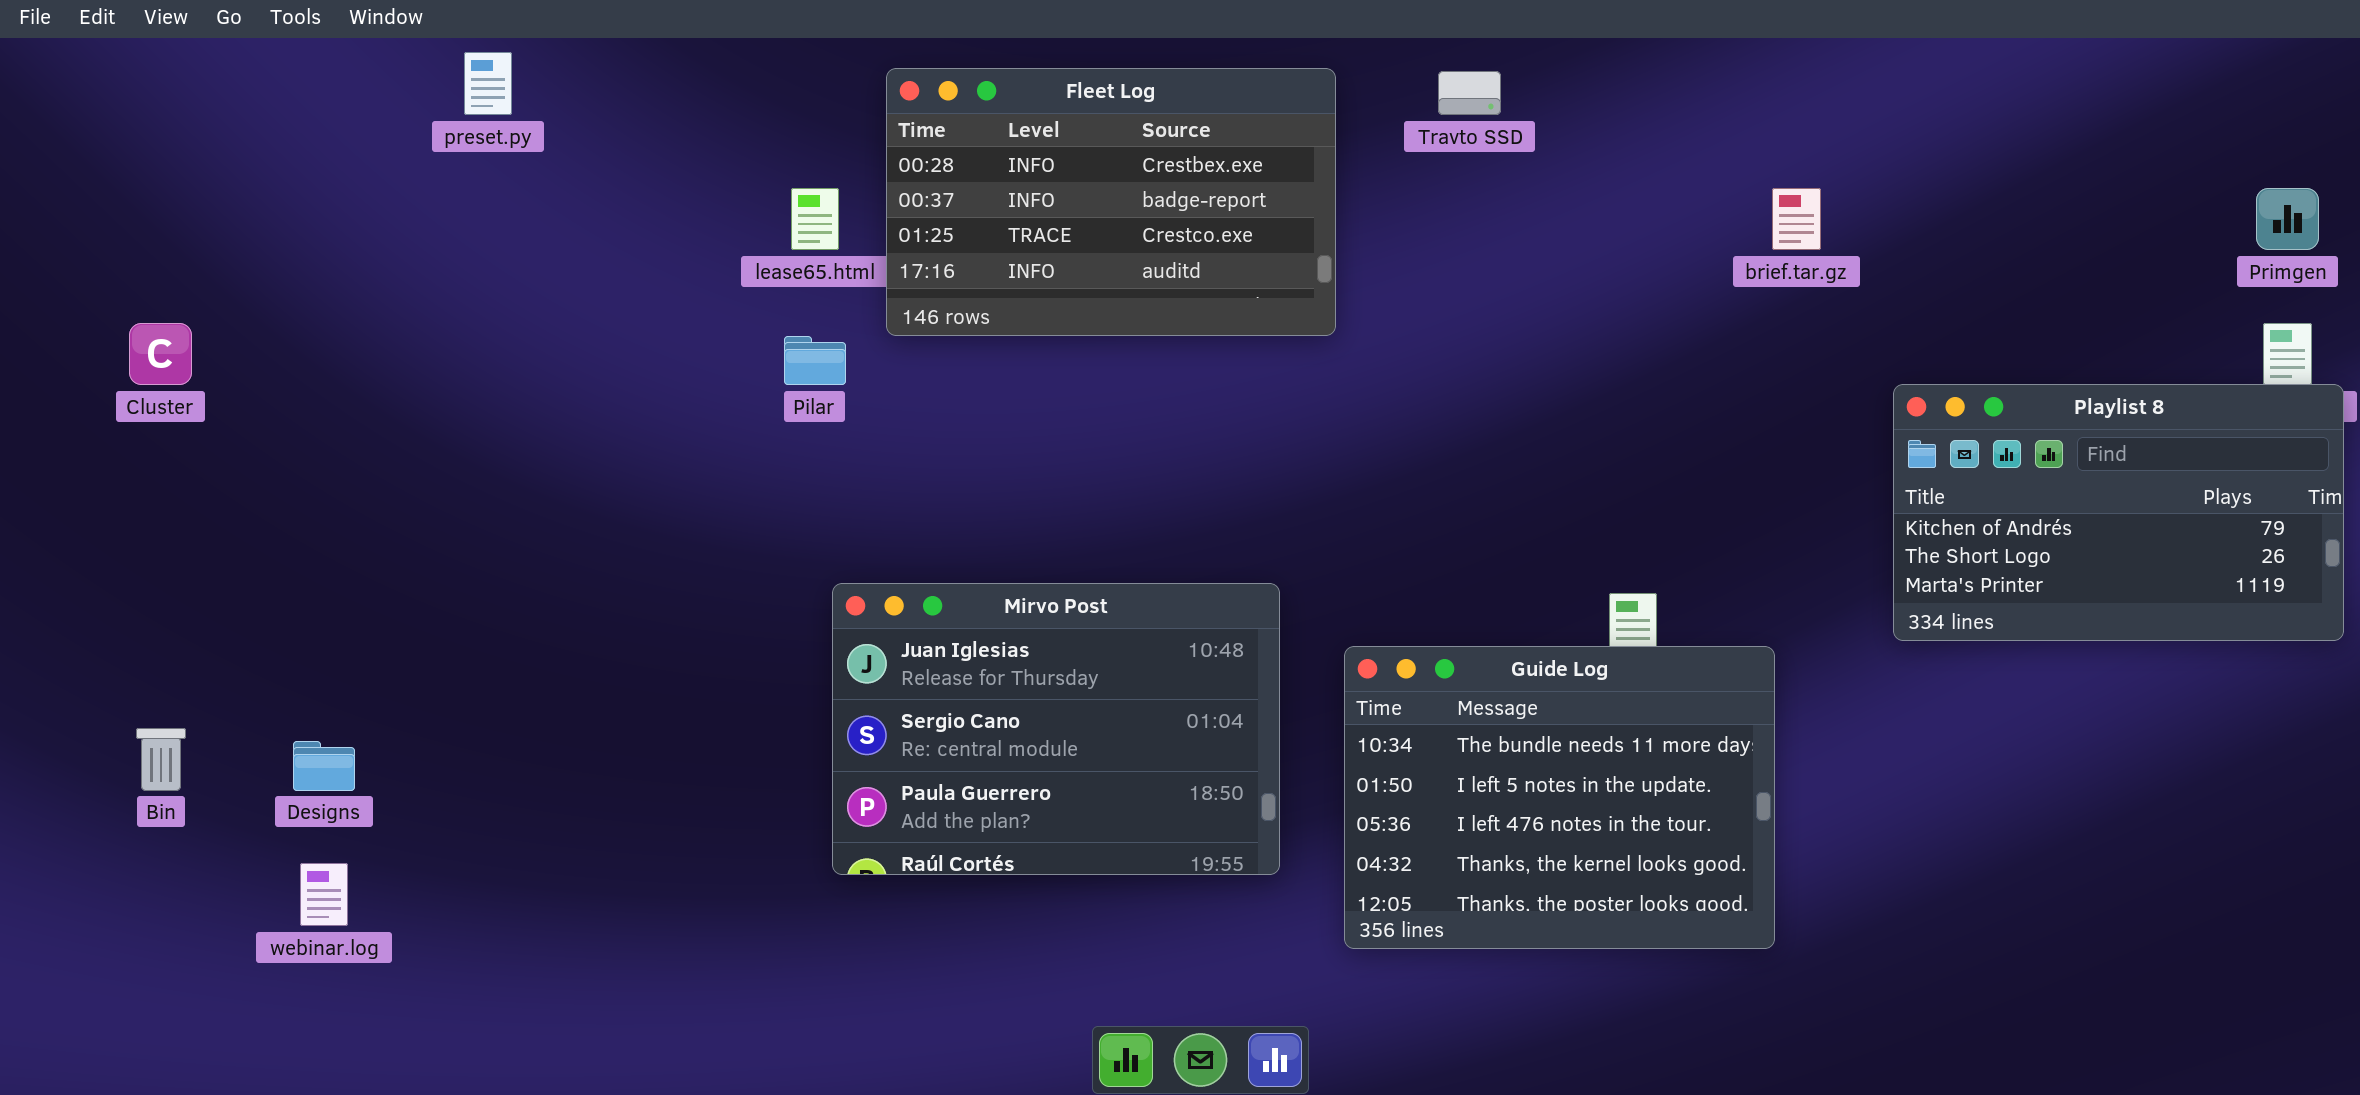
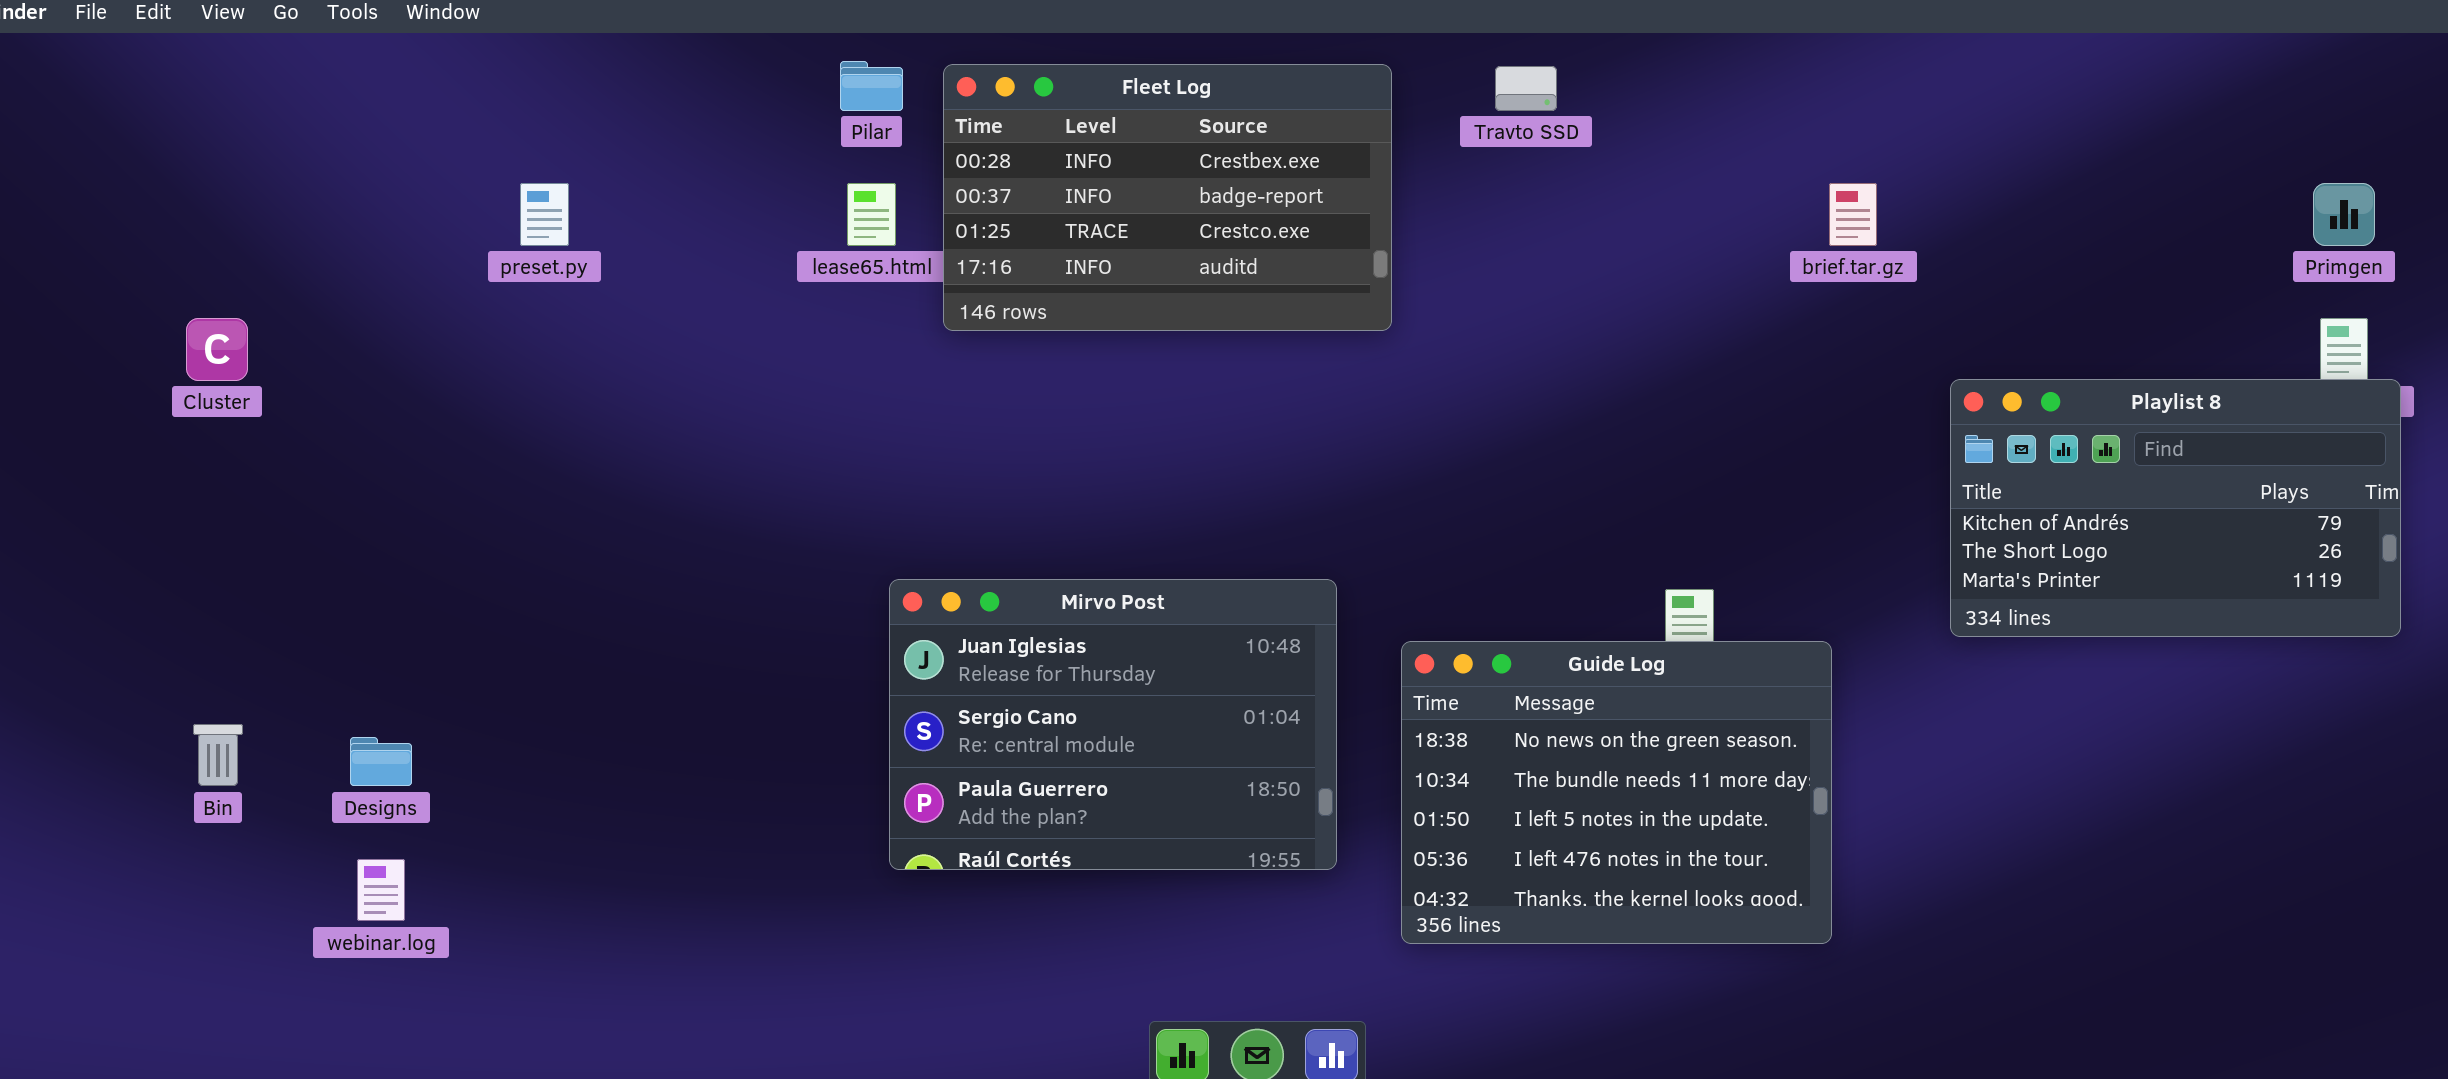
preset.py: [464,52,512,115] -> [520,183,569,246], moved
Pilar: [784,336,846,385] -> [840,61,903,111], moved
Guide Log: [1344,646,1775,949] -> [1401,641,1832,944], scrolled up 1 row

